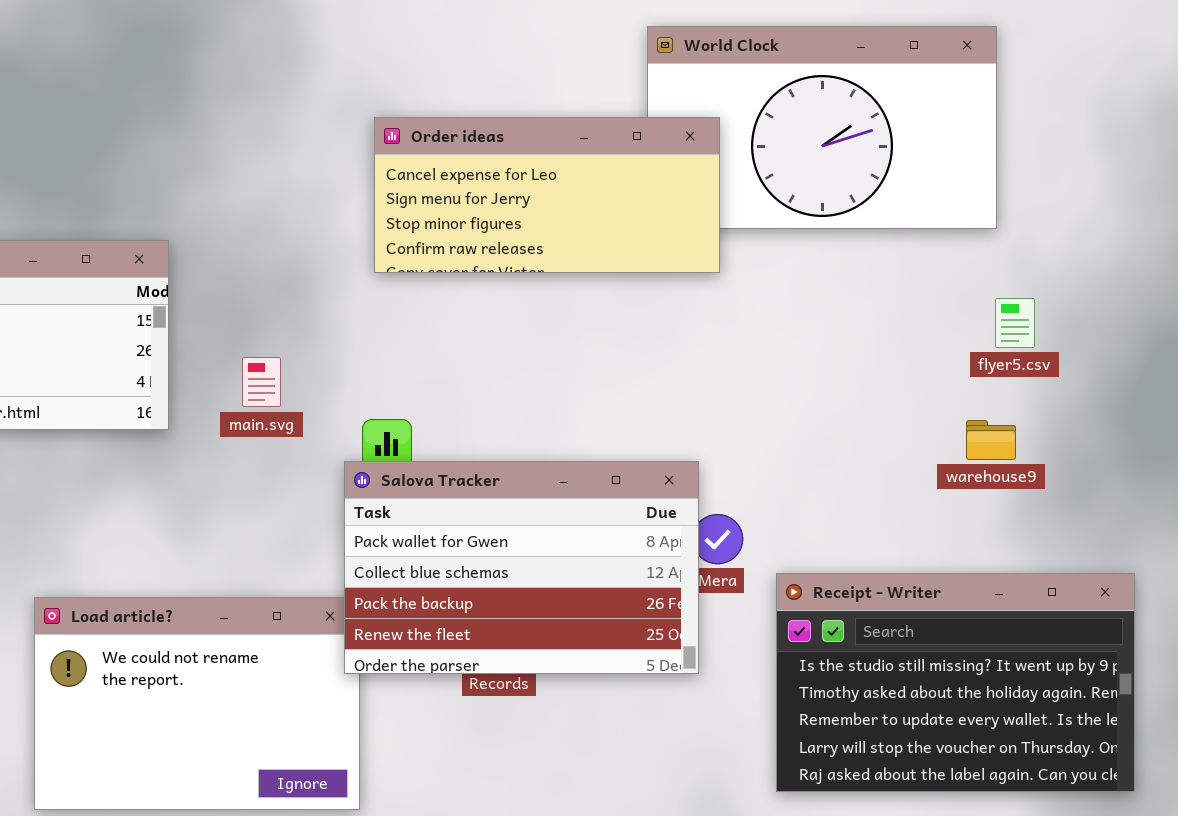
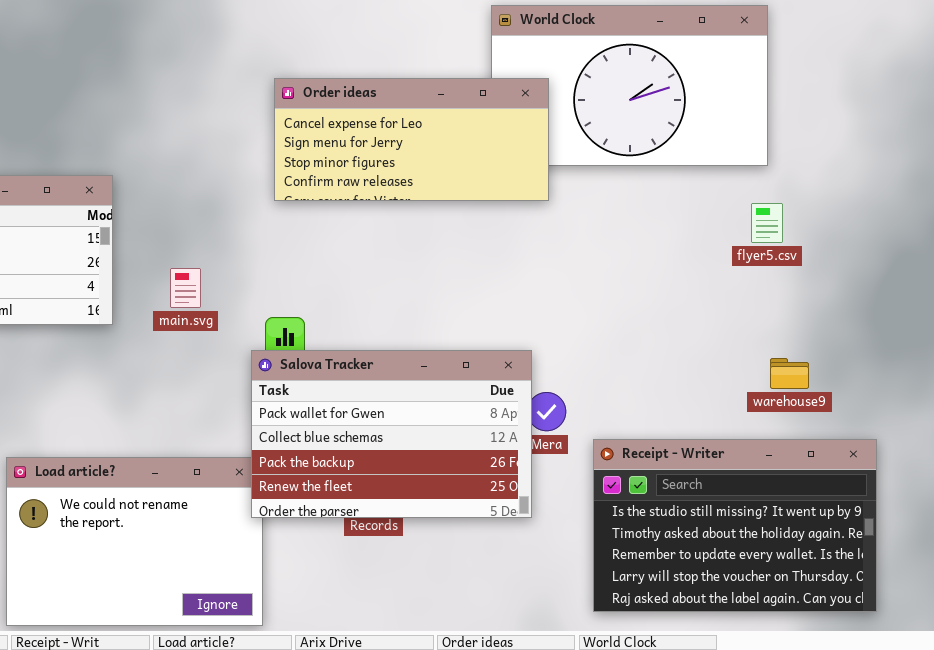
flyer5.csv: [995,298,1035,348] -> [751,203,783,243], moved
warehouse9: [966,420,1016,460] -> [770,358,809,389], moved

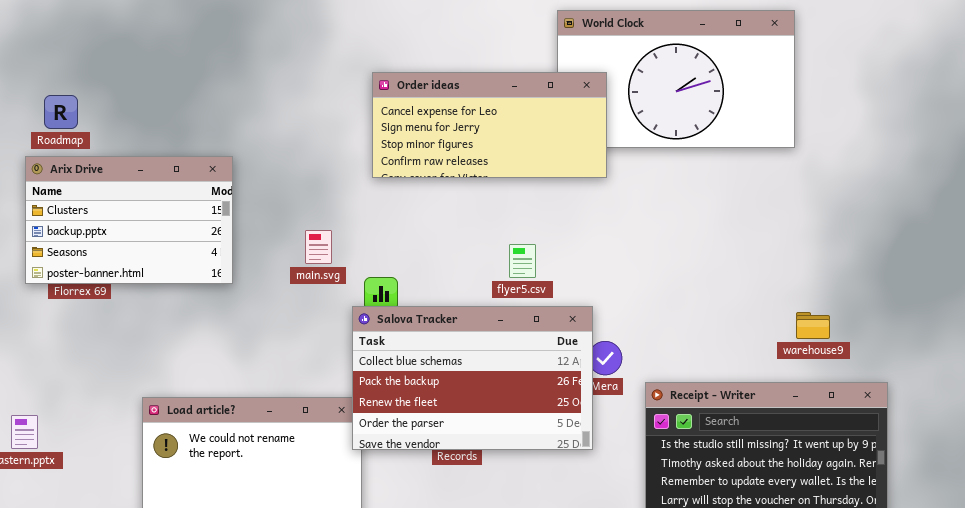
flyer5.csv: [751,203,783,243] -> [509,244,536,278], moved
main.svg: [170,268,201,308] -> [305,230,332,264], moved
Salova Tracker: [251,350,532,518] -> [352,306,593,450], scrolled down 1 row

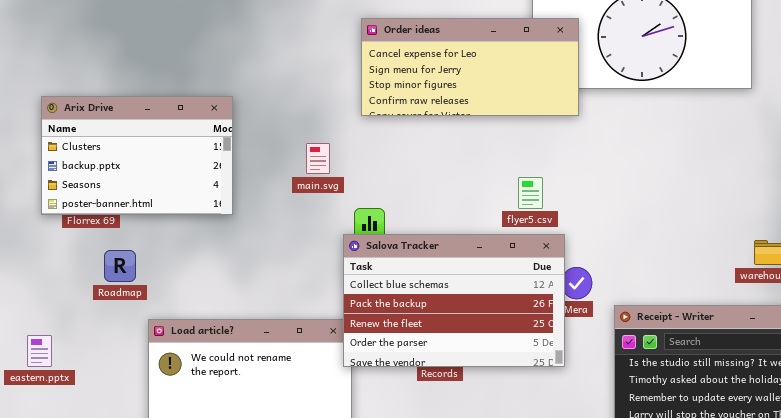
Roadmap: [44,95,78,129] -> [104,250,136,282], moved
main.svg: [305,230,332,264] -> [306,143,330,174], moved
flyer5.csv: [509,244,536,278] -> [518,177,543,209], moved

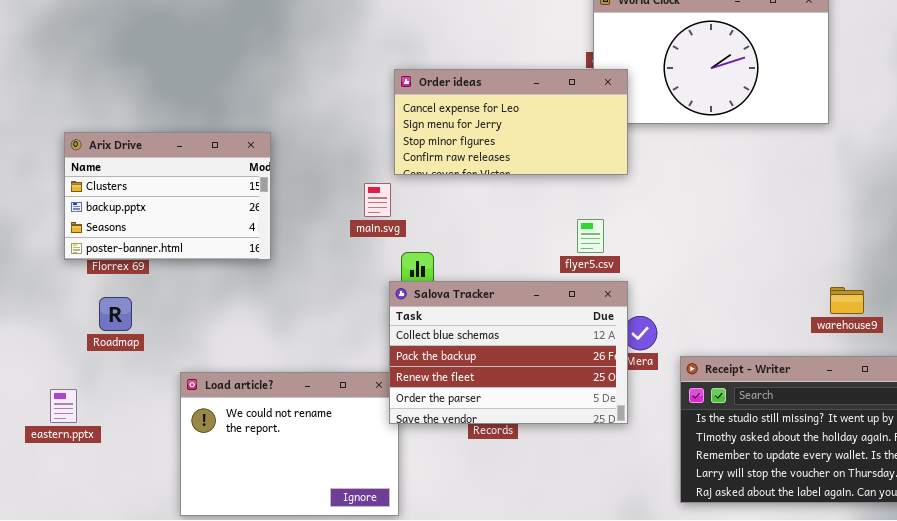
Order ideas: [361,18,579,116] -> [394,69,628,175], moved
main.svg: [306,143,330,174] -> [364,183,391,217], moved
Roadmap: [104,250,136,282] -> [99,297,132,331], moved

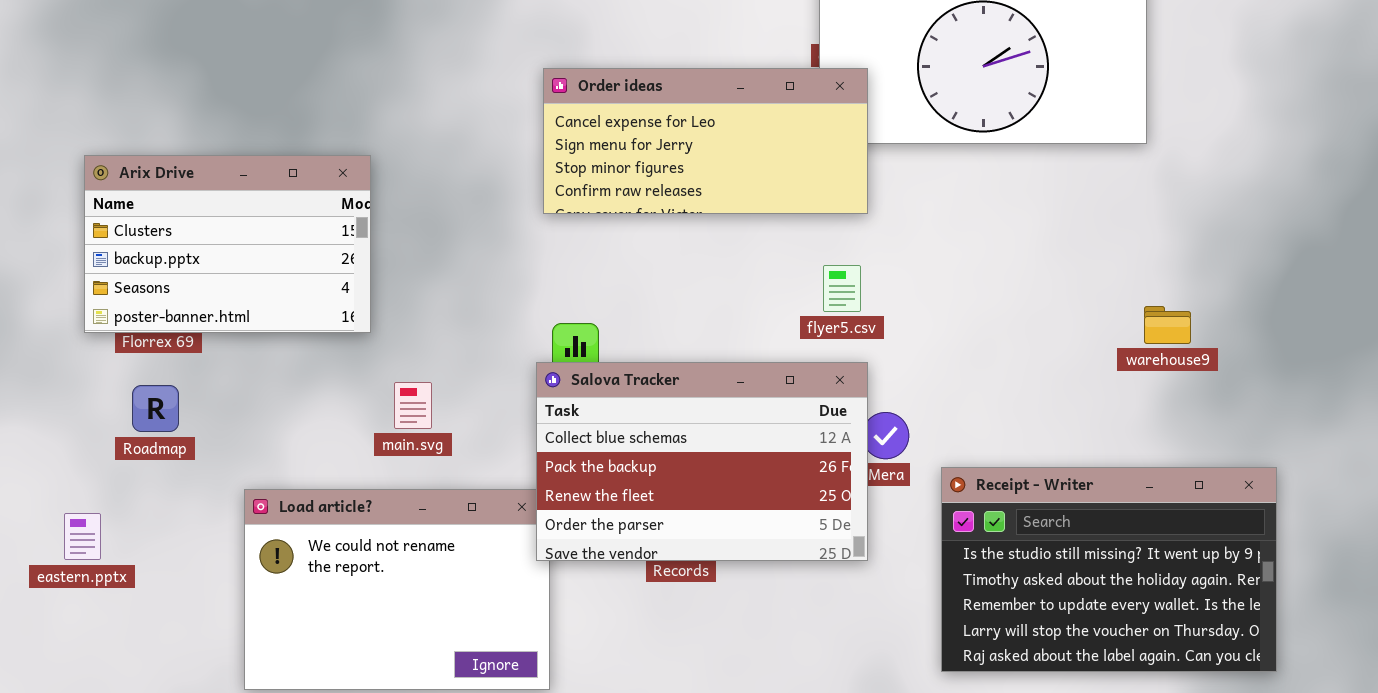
main.svg: [364,183,391,217] -> [394,382,432,429], moved
flyer5.csv: [577,219,604,253] -> [823,265,861,312], moved
warehouse9: [830,287,864,314] -> [1144,306,1191,344], moved

